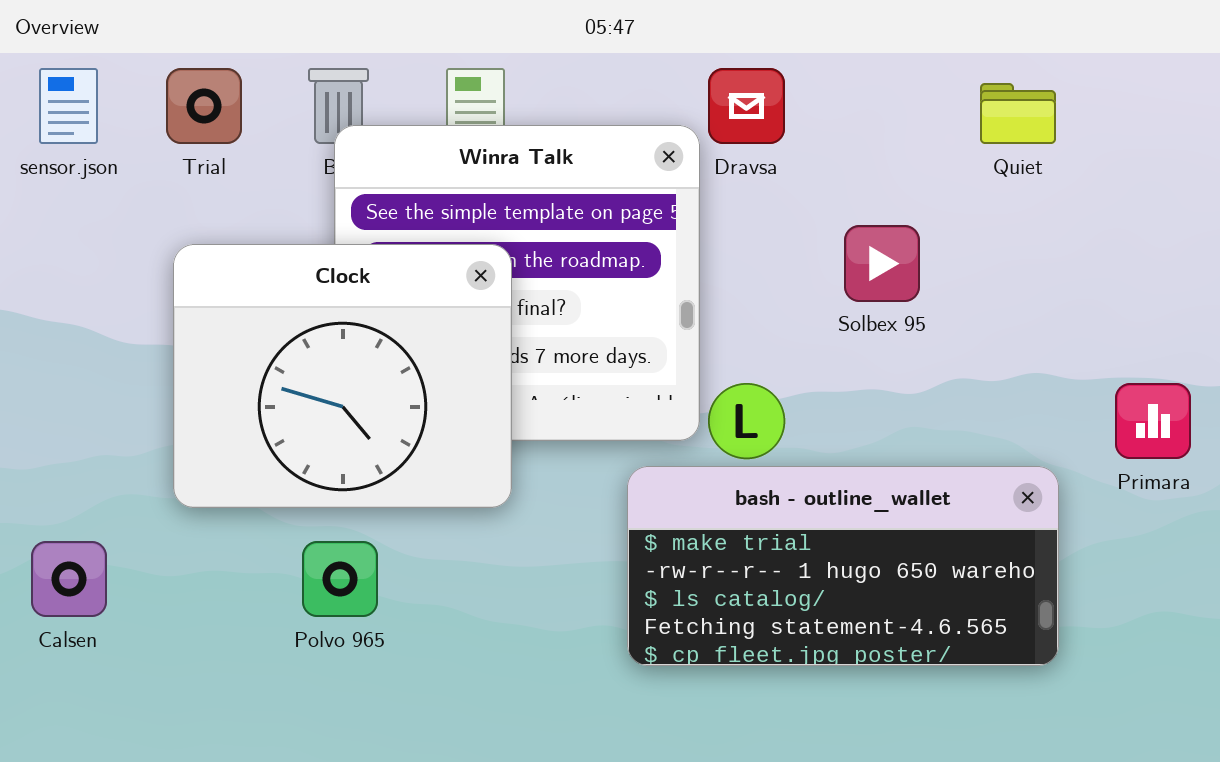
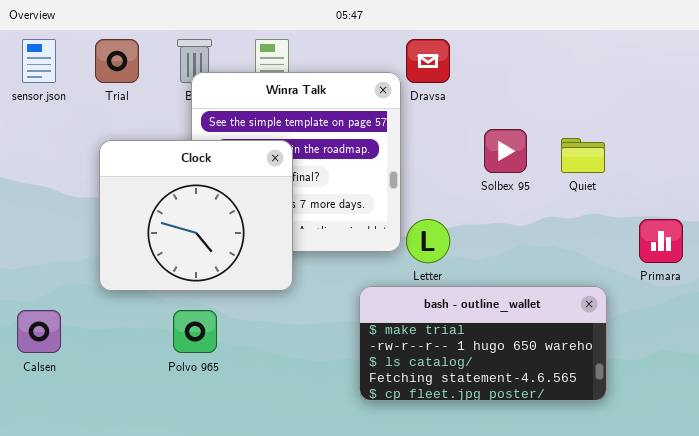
Quiet: [980,83,1056,144] -> [561,138,605,173], moved
bash - outline_wallet: [627,466,1059,666] -> [359,286,607,401], moved

